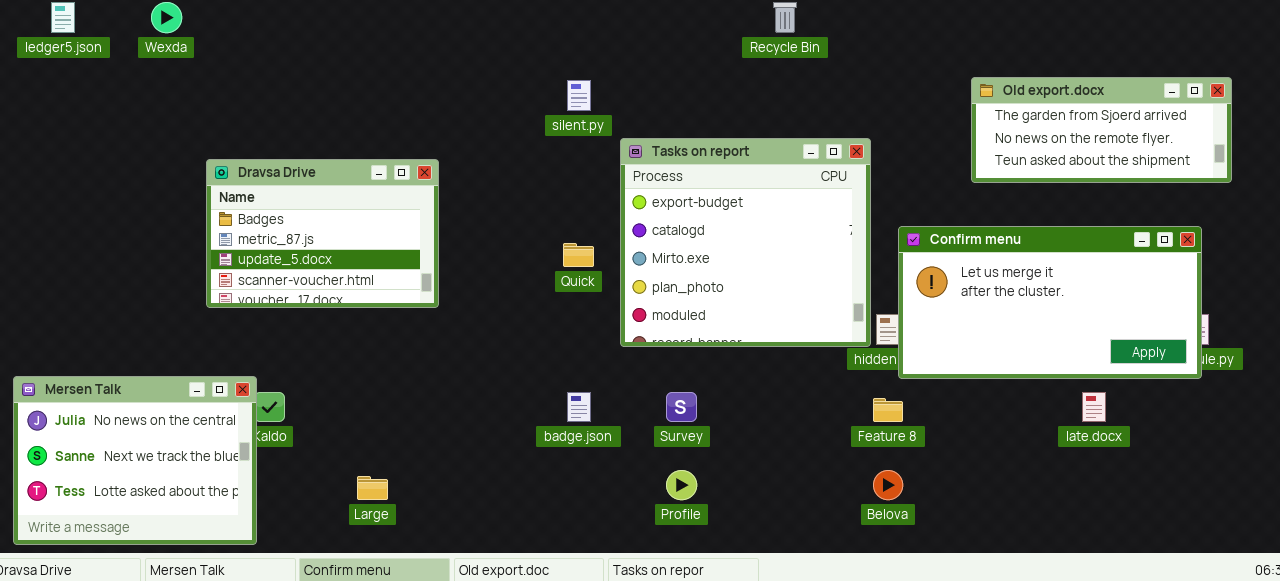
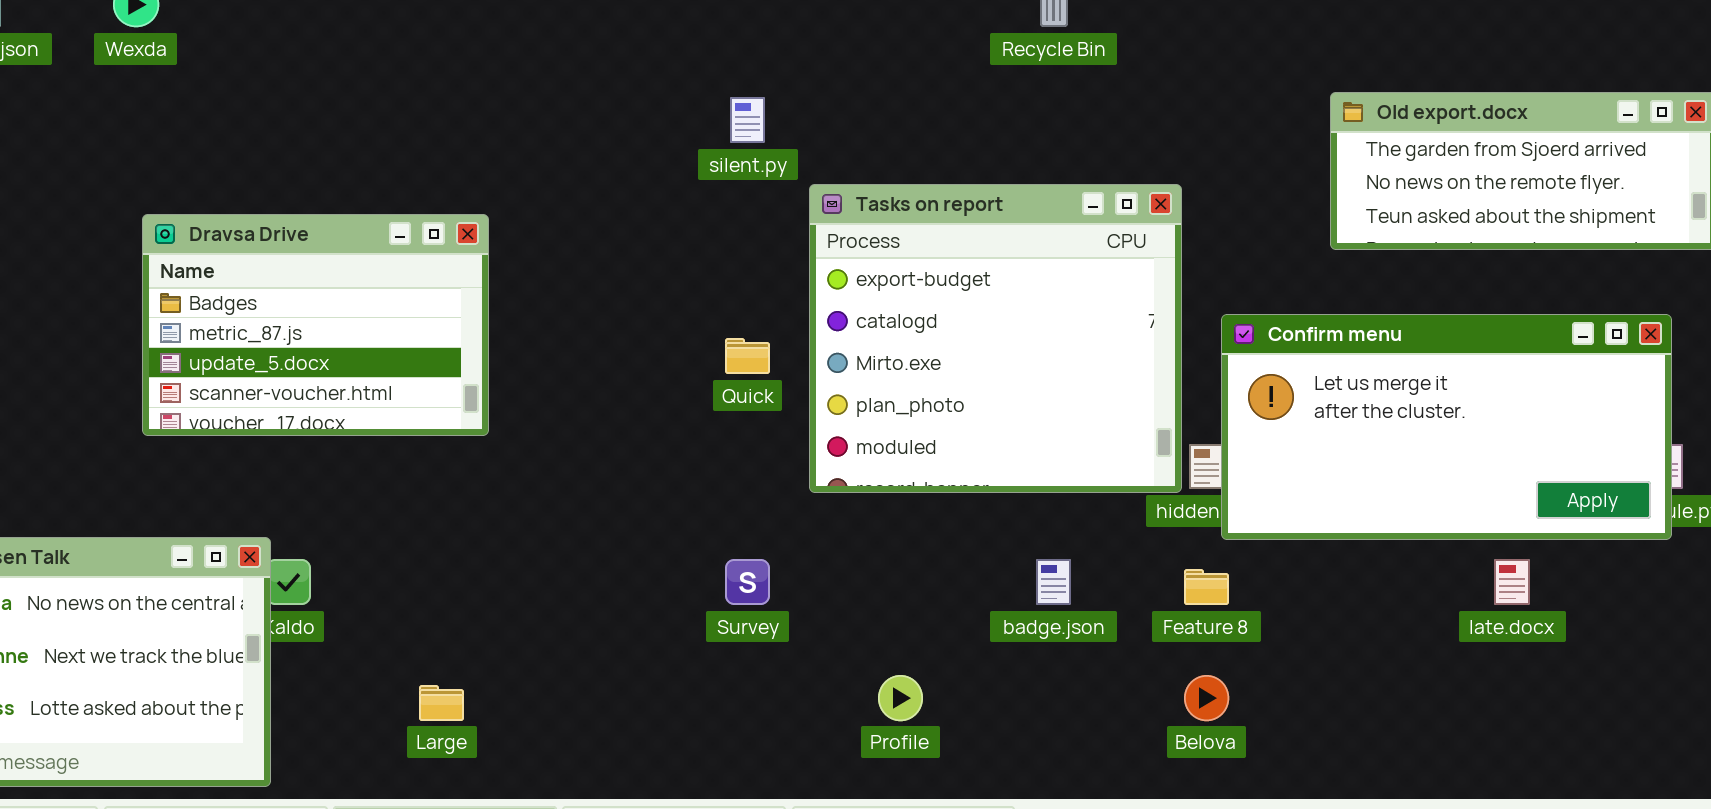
Dravsa Drive: [206,159,439,308] -> [142,214,489,436], moved
badge.json: [567,392,591,422] -> [1036,559,1071,605], moved
Survey: [666,392,697,422] -> [725,559,770,605], moved

